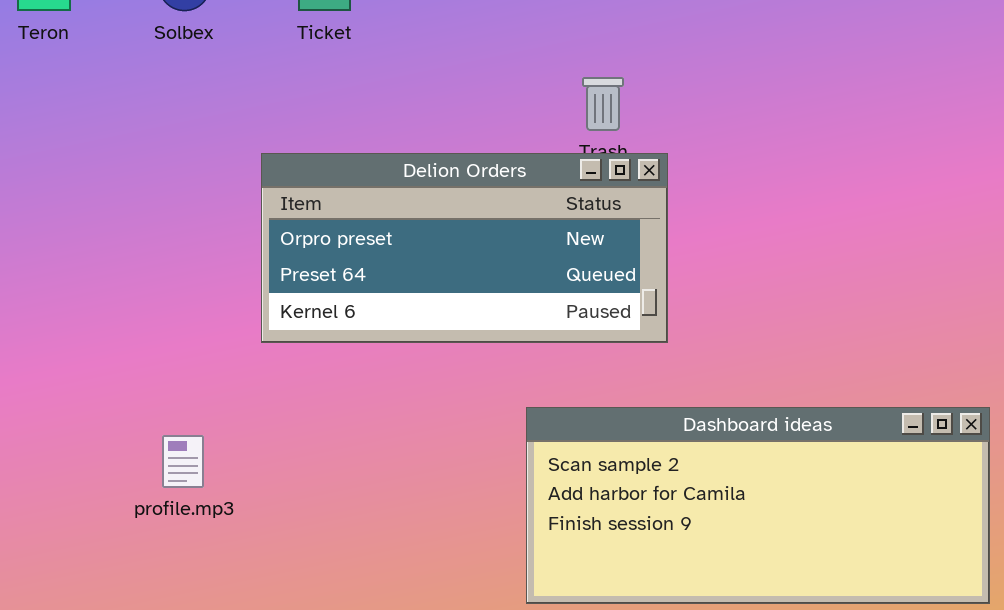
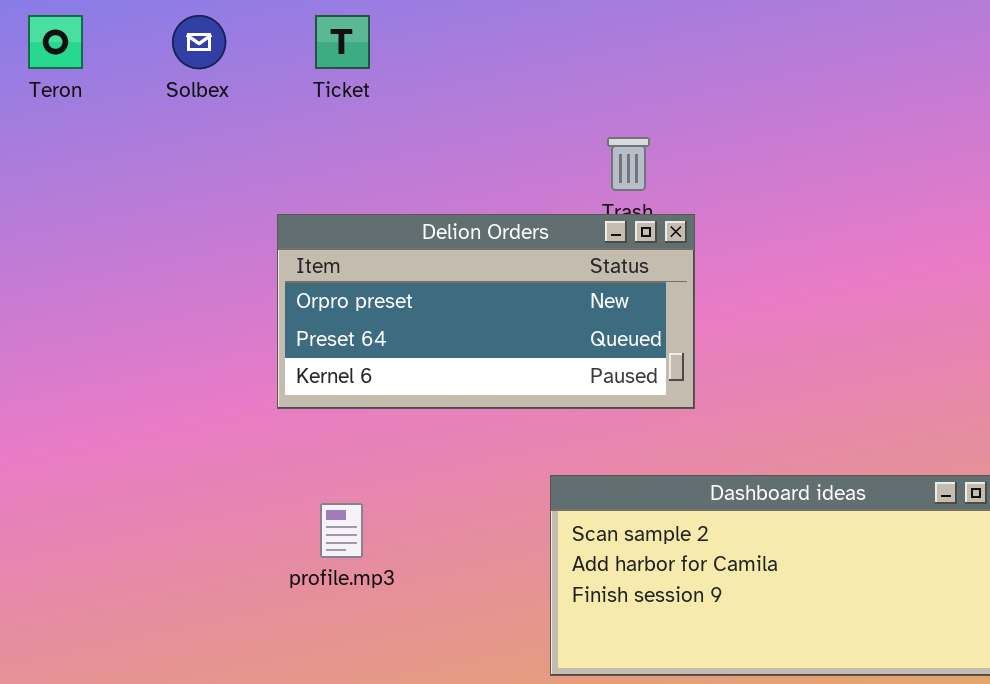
profile.mp3: [162,435,204,488] -> [320,503,363,558], moved

